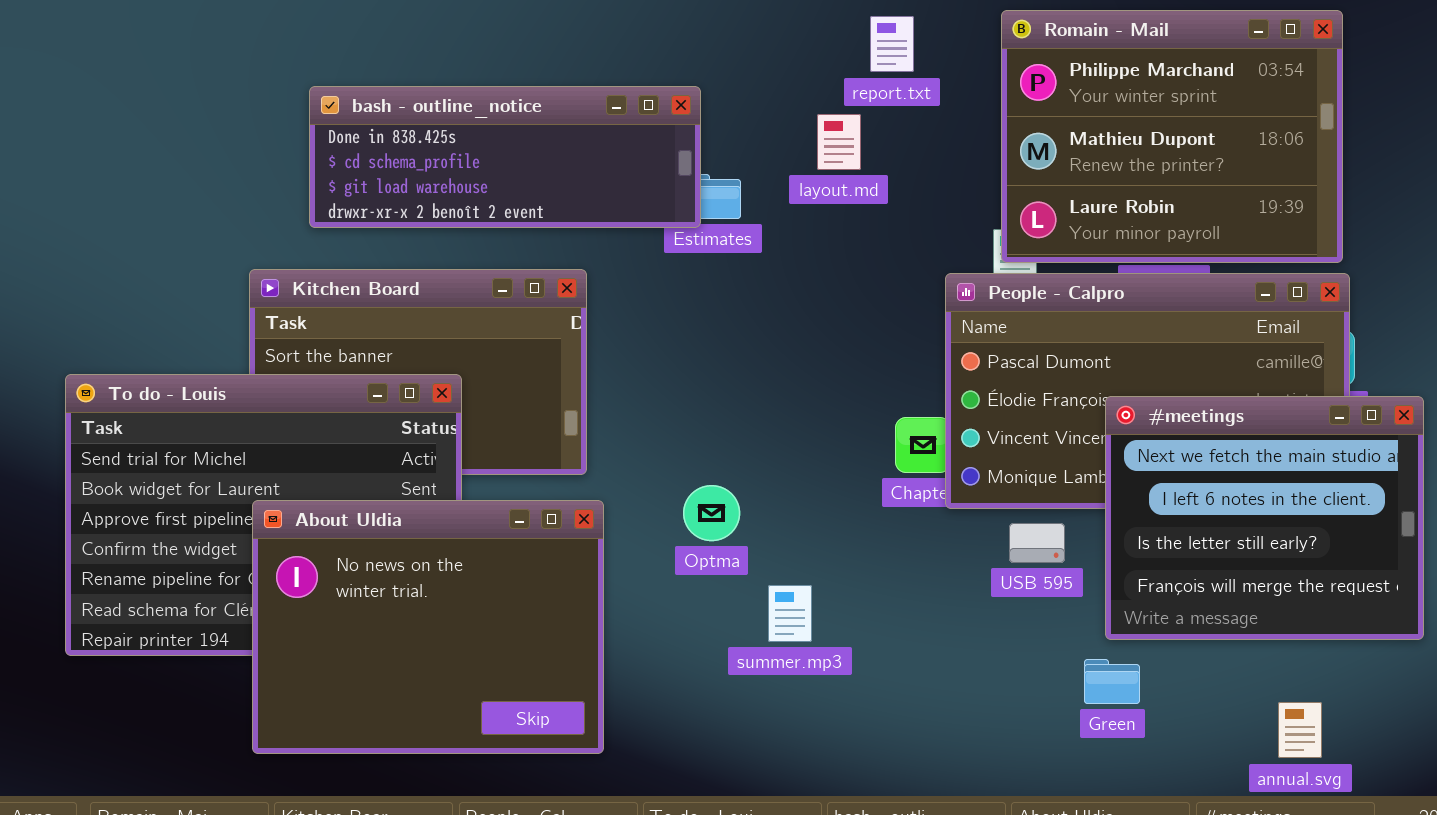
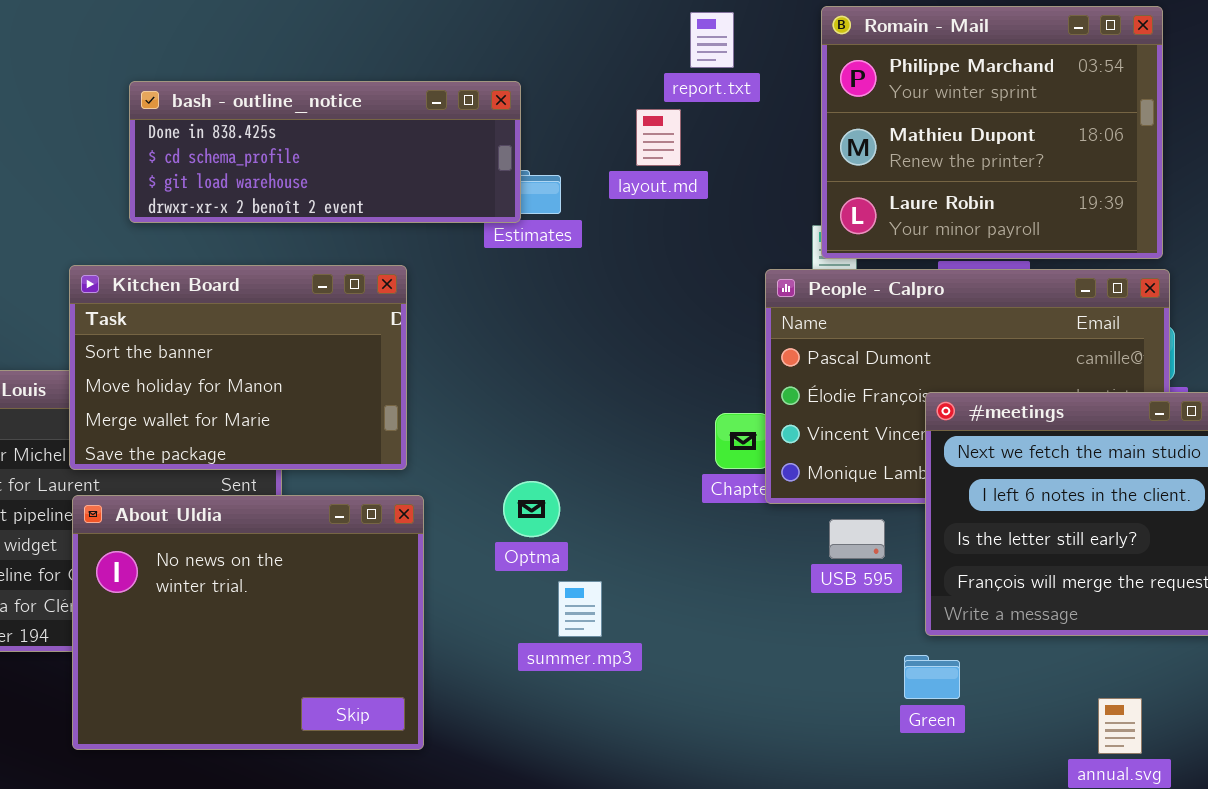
Kitchen Board: [249,269,587,475] -> [69,265,407,470], raised
summer.mp3: [768,585,812,642] -> [558,581,602,637], moved

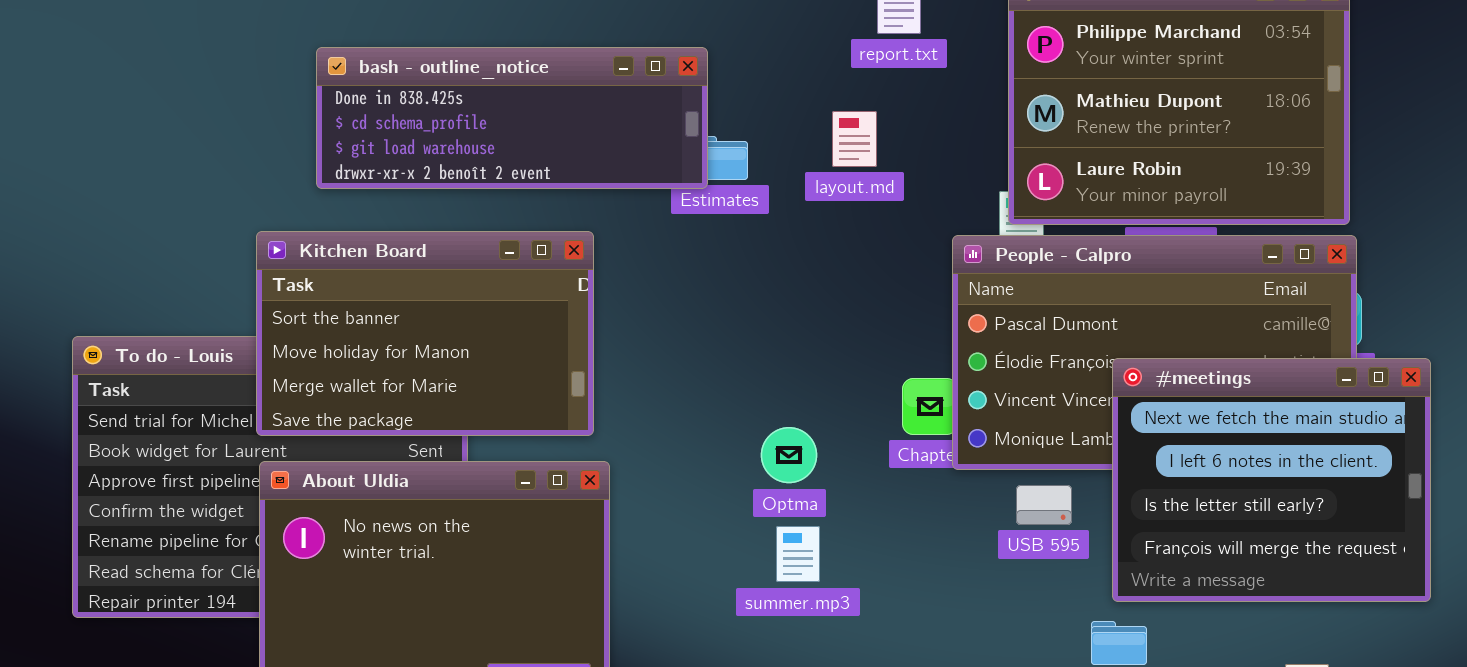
layout.md: [636,109,681,166] -> [832,111,877,167], moved
Optma: [503,481,560,537] -> [761,427,817,483], moved
summer.mp3: [558,581,602,637] -> [776,526,820,582], moved

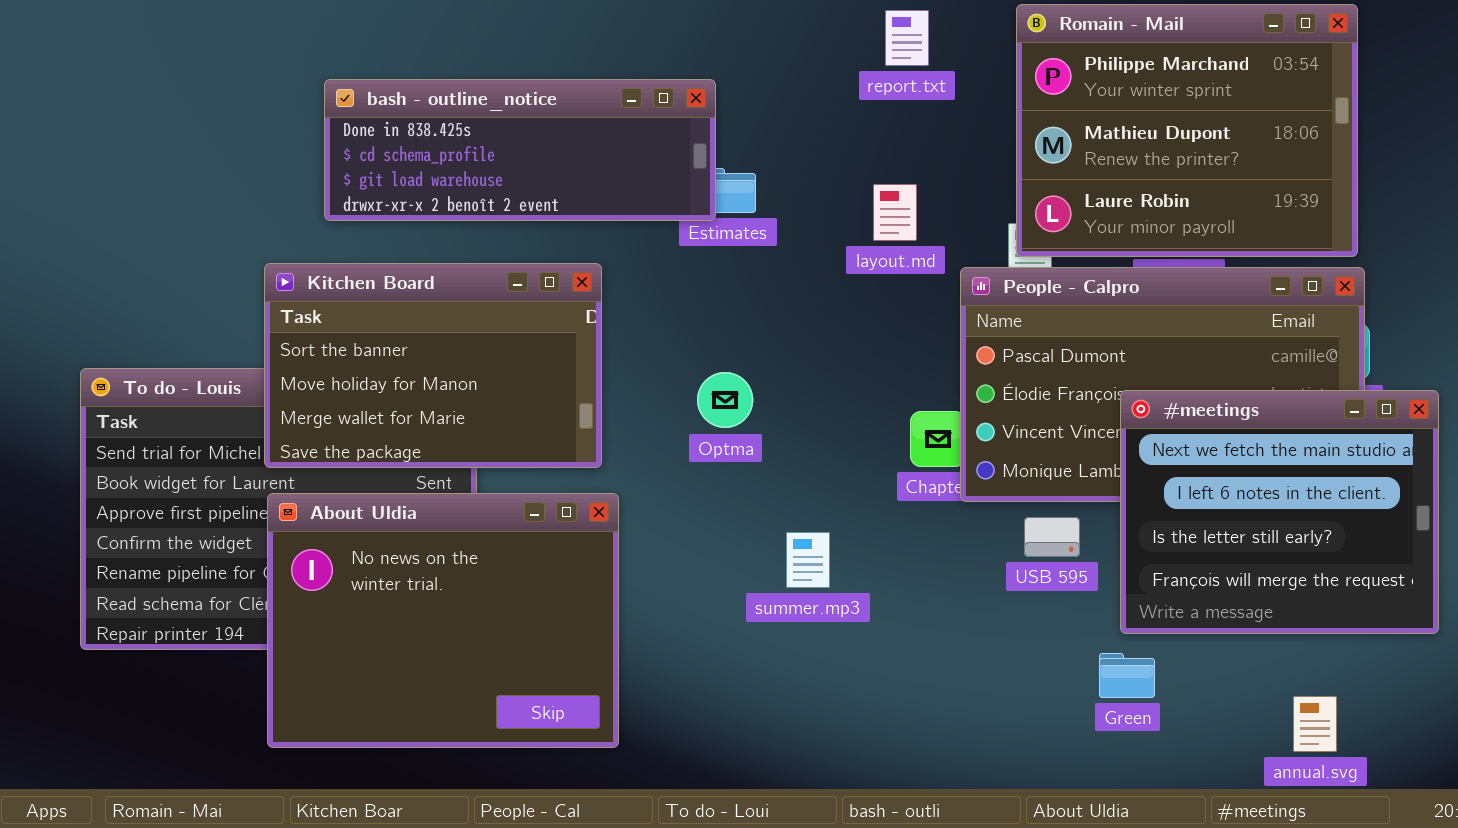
layout.md: [832,111,877,167] -> [873,184,917,241], moved
Optma: [761,427,817,483] -> [697,372,753,428], moved
summer.mp3: [776,526,820,582] -> [786,532,830,588], moved

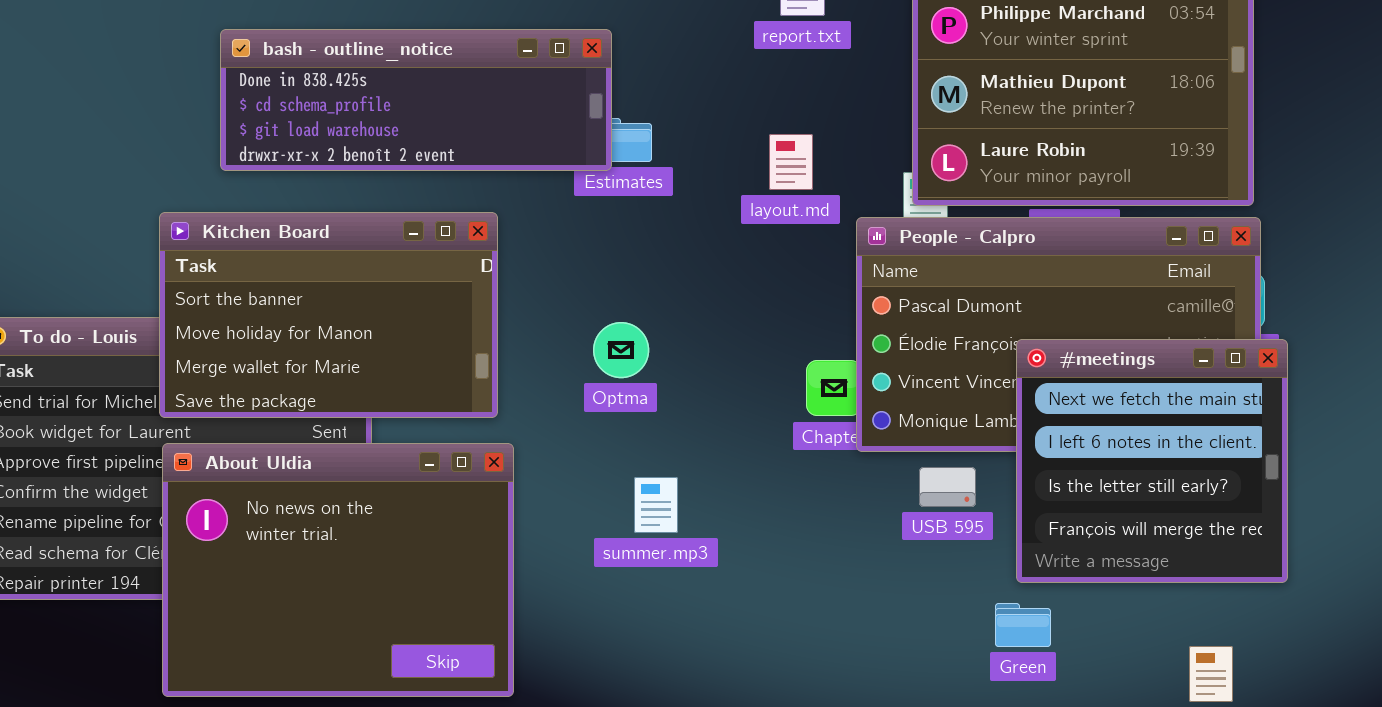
#meetings: [1120,390,1439,634] -> [1016,339,1288,583], resized
summer.mp3: [786,532,830,588] -> [634,477,678,533], moved

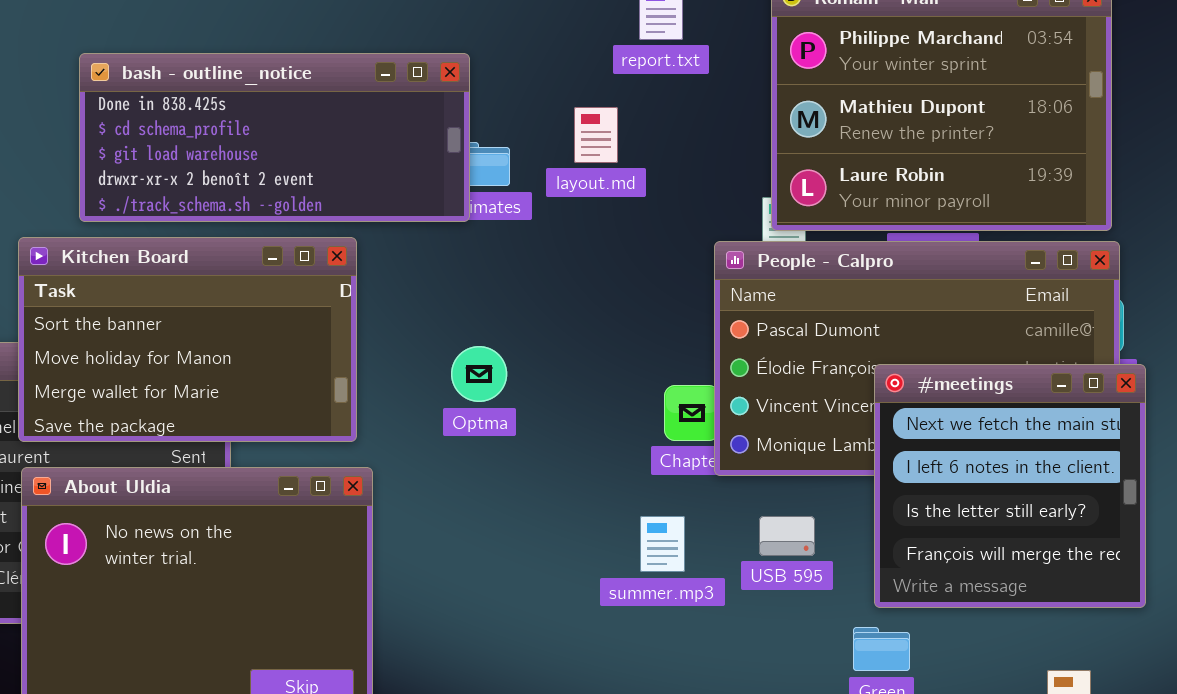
bash - outline_notice: [220,29,612,171] -> [79,53,470,222], resized
layout.md: [769,134,813,190] -> [574,107,618,163], moved
USB 595: [919,467,976,507] -> [759,516,815,556], moved
summer.mp3: [634,477,678,533] -> [640,516,685,572], moved

